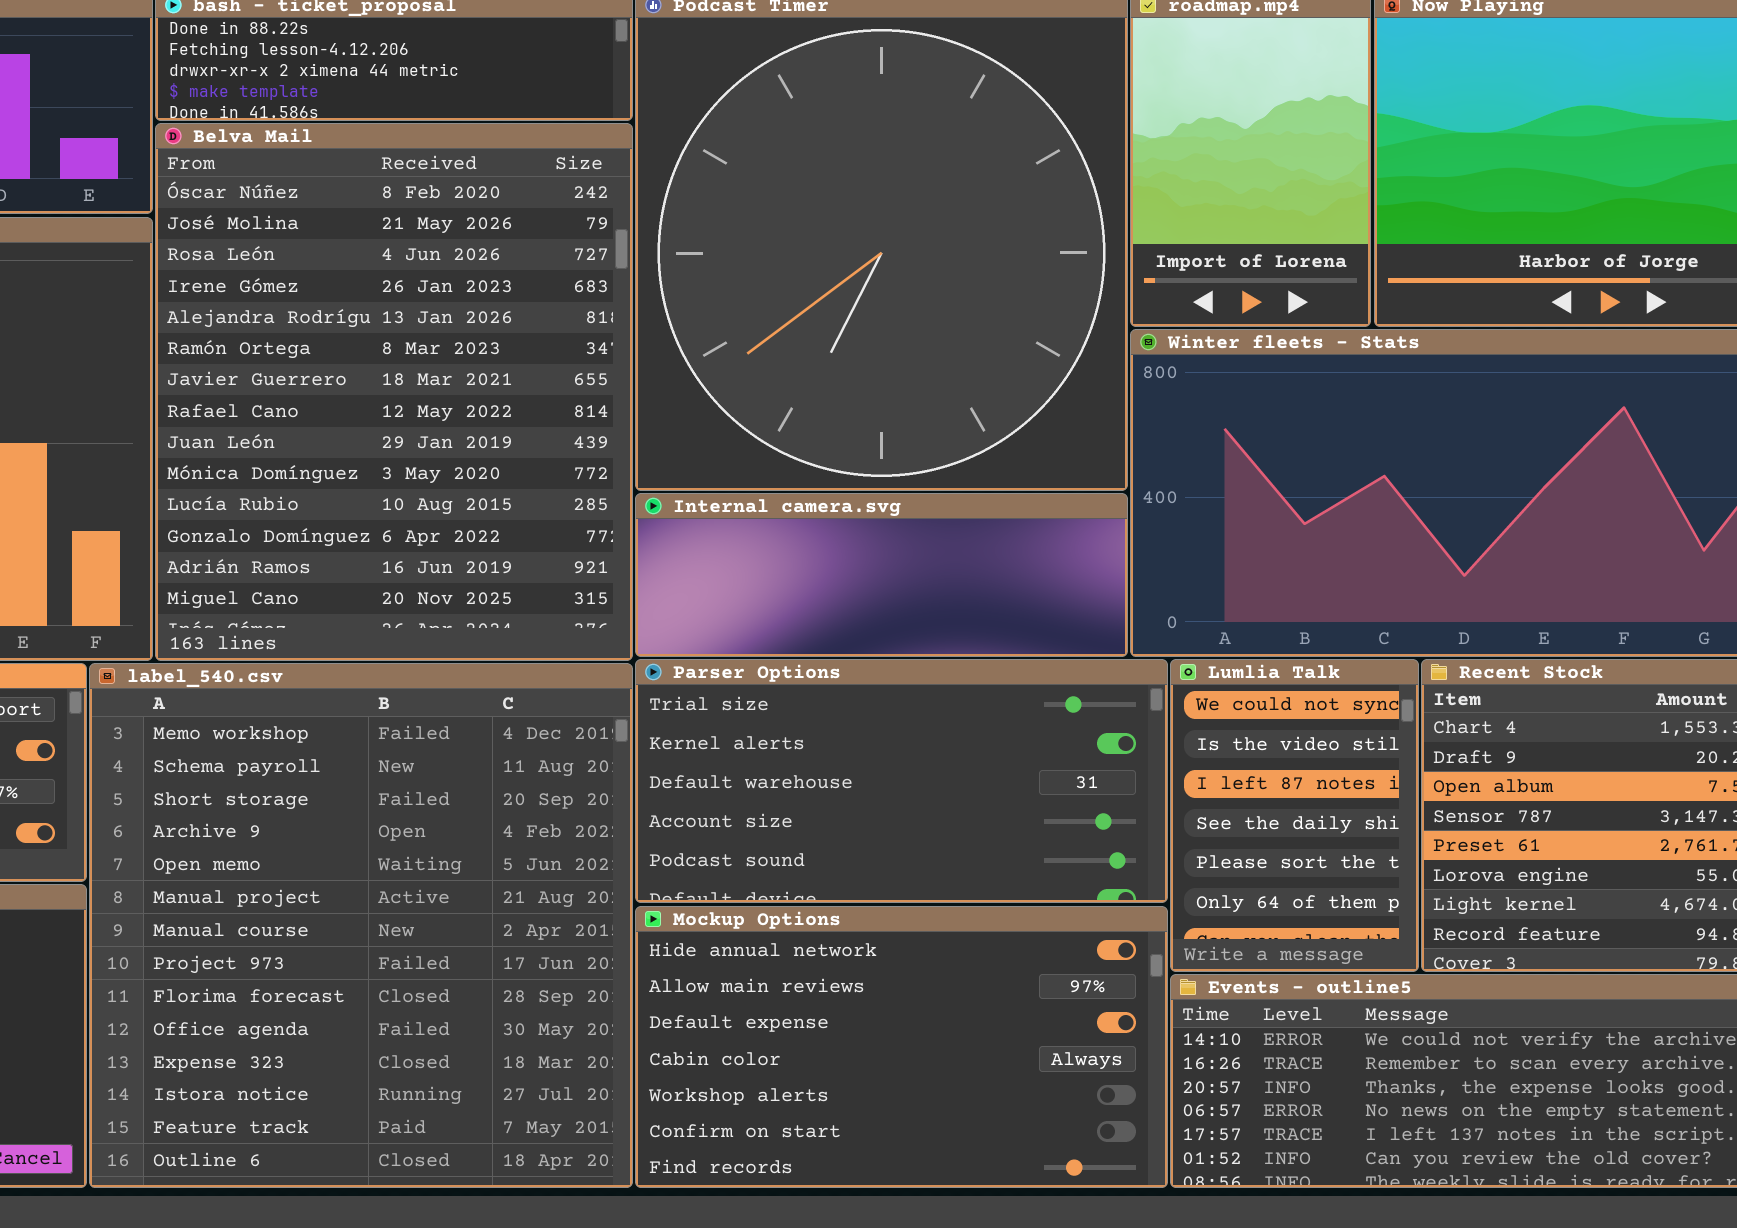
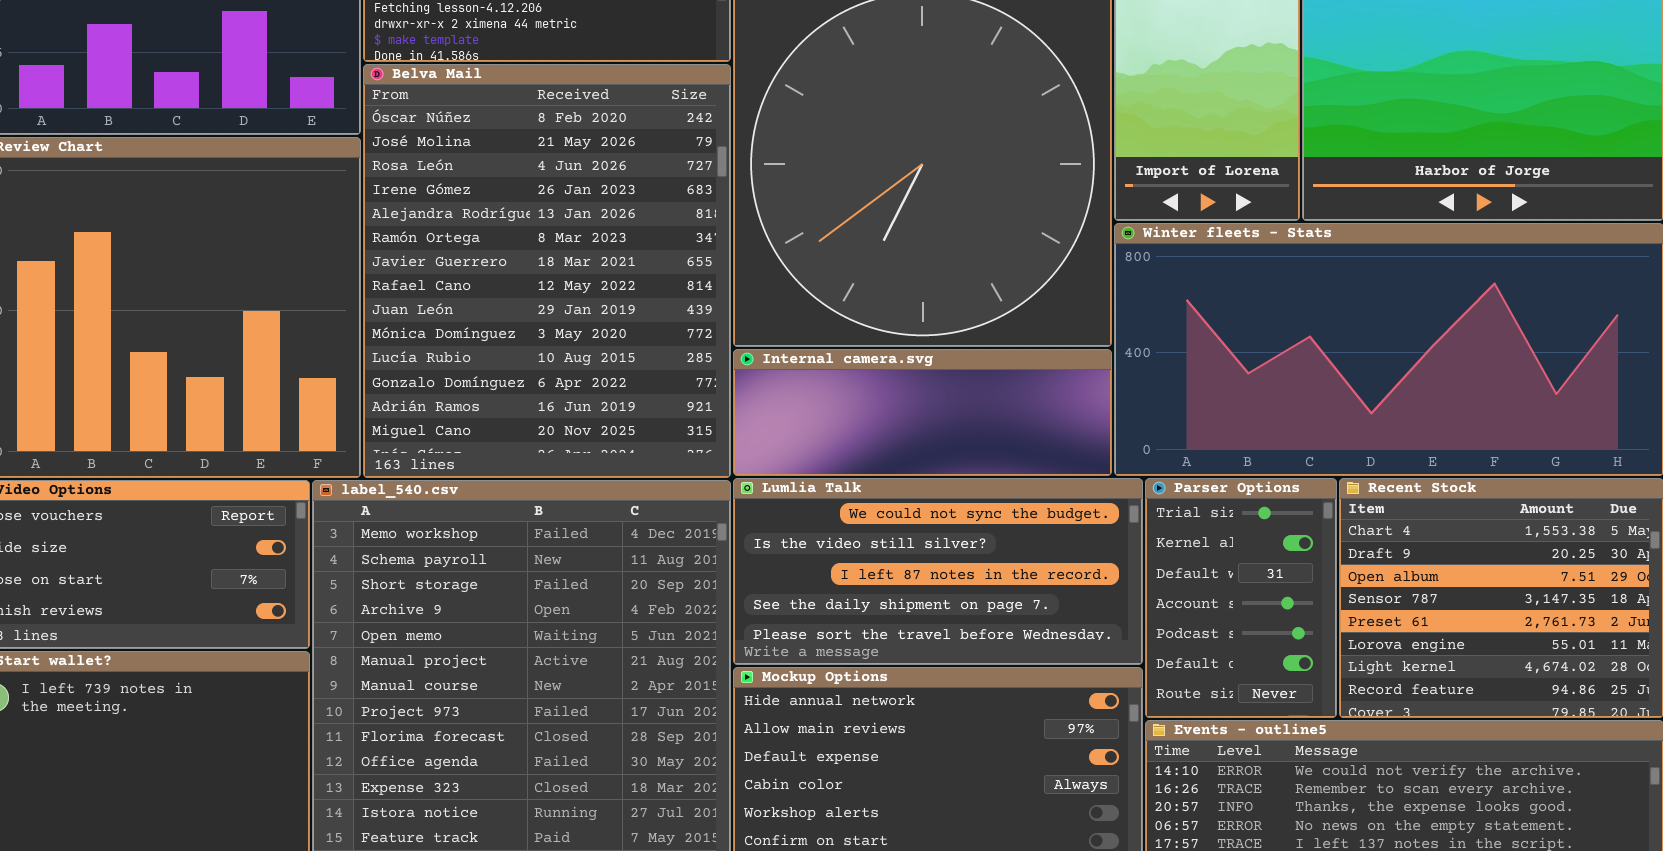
Parser Options: [635,659,1168,903] -> [1145,478,1337,718], moved, resized
Lumlia Talk: [1170,659,1419,972] -> [733,478,1143,665], moved, resized

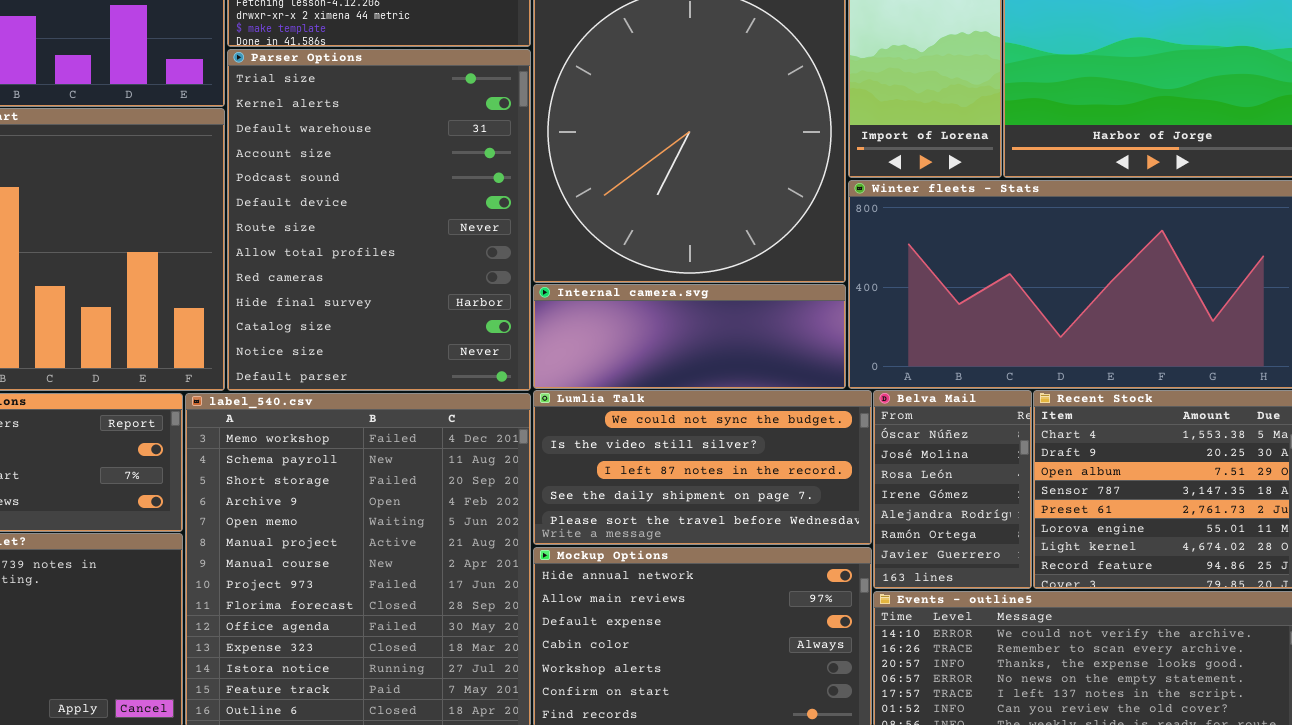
Belva Mail: [363,64,731,478] -> [873,390,1032,589], moved, resized
Parser Options: [1145,478,1337,718] -> [227,49,531,391], moved, resized

